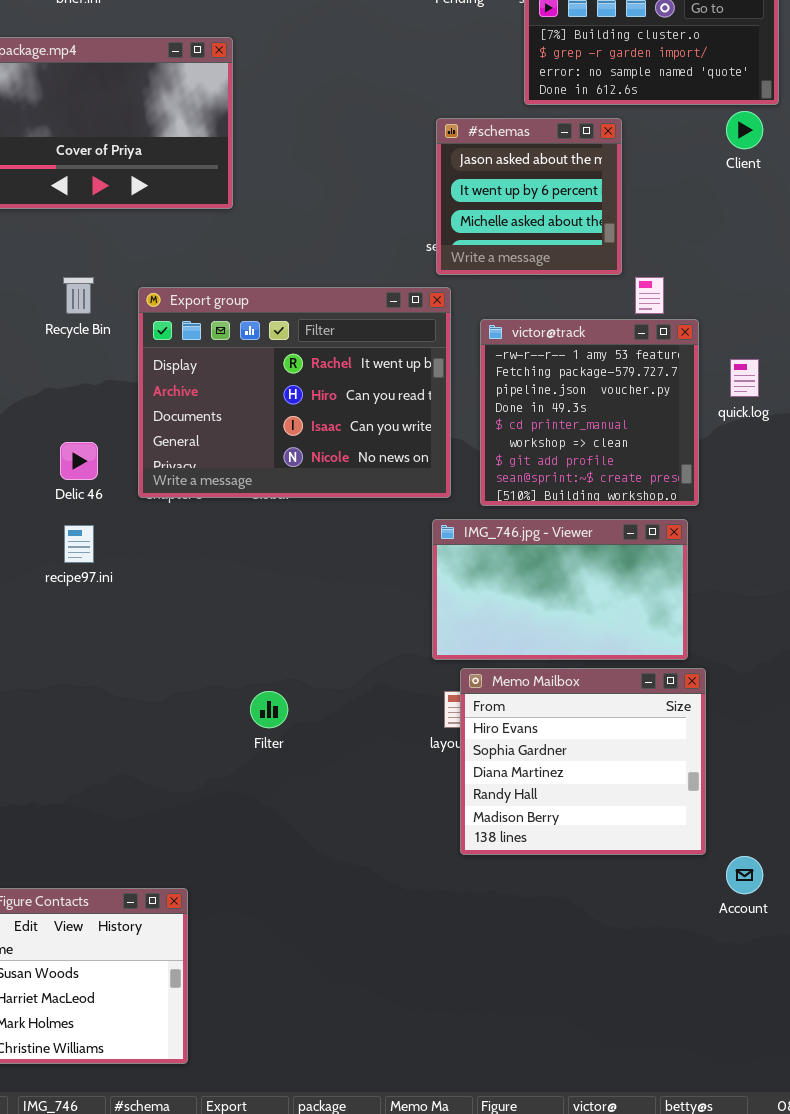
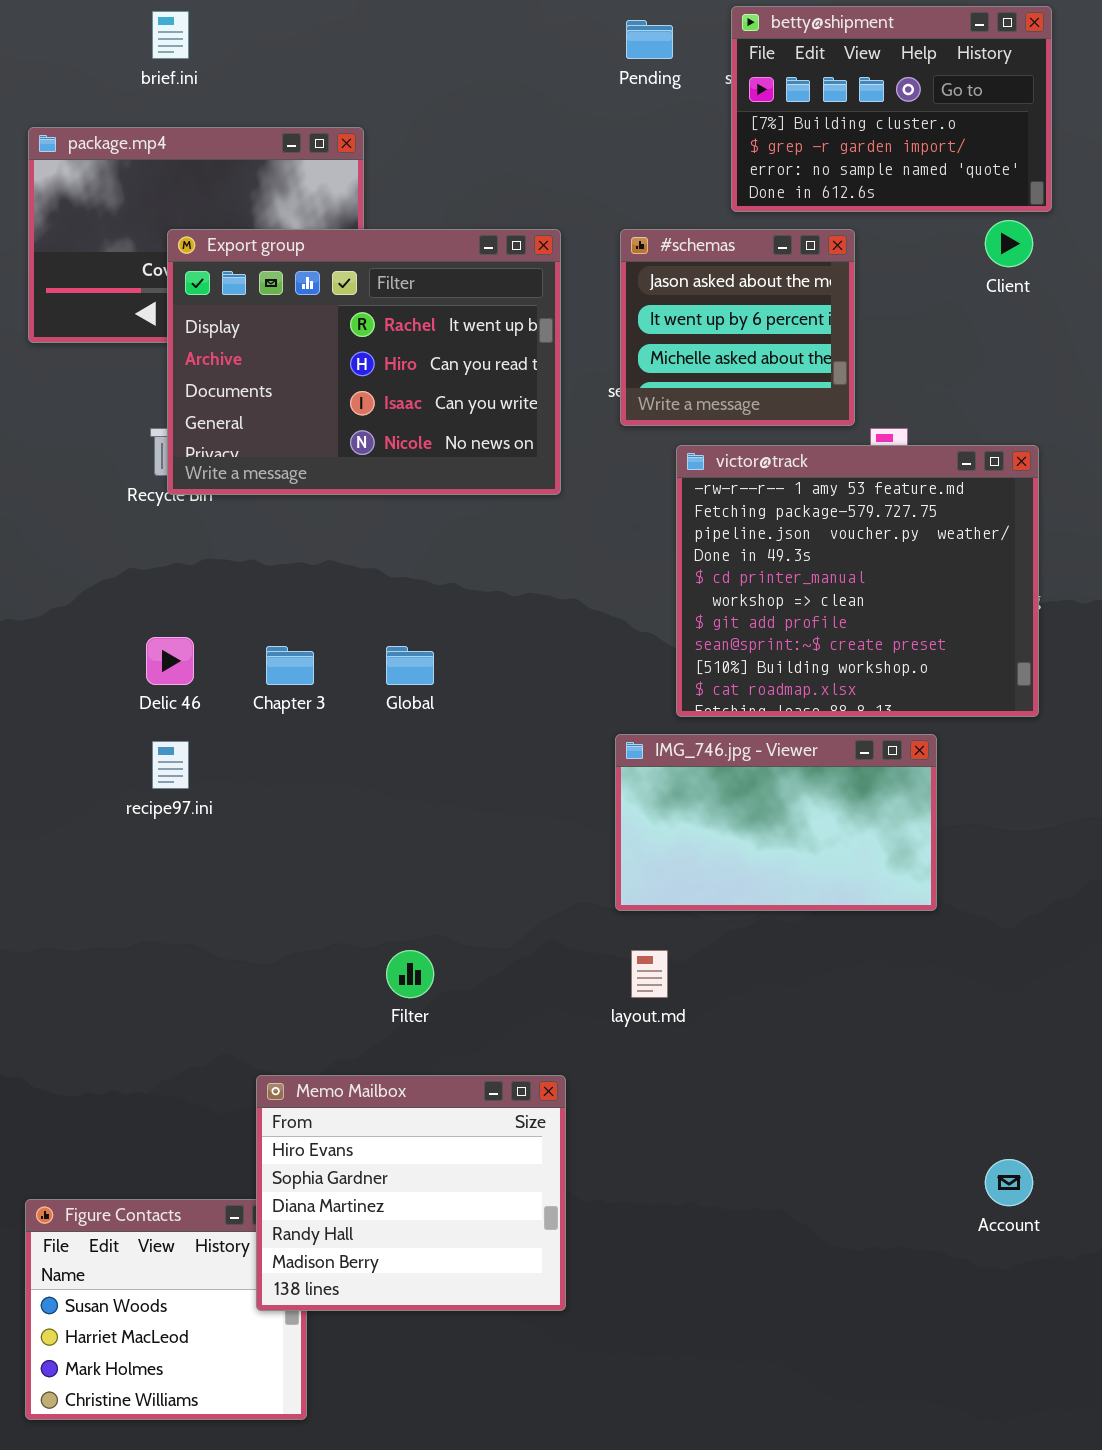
Export group: [138,287,451,498] -> [167,229,561,495], moved
victor@track: [480,319,699,506] -> [676,445,1039,717], resized
Memo Mailbox: [460,668,706,855] -> [256,1075,566,1311], moved

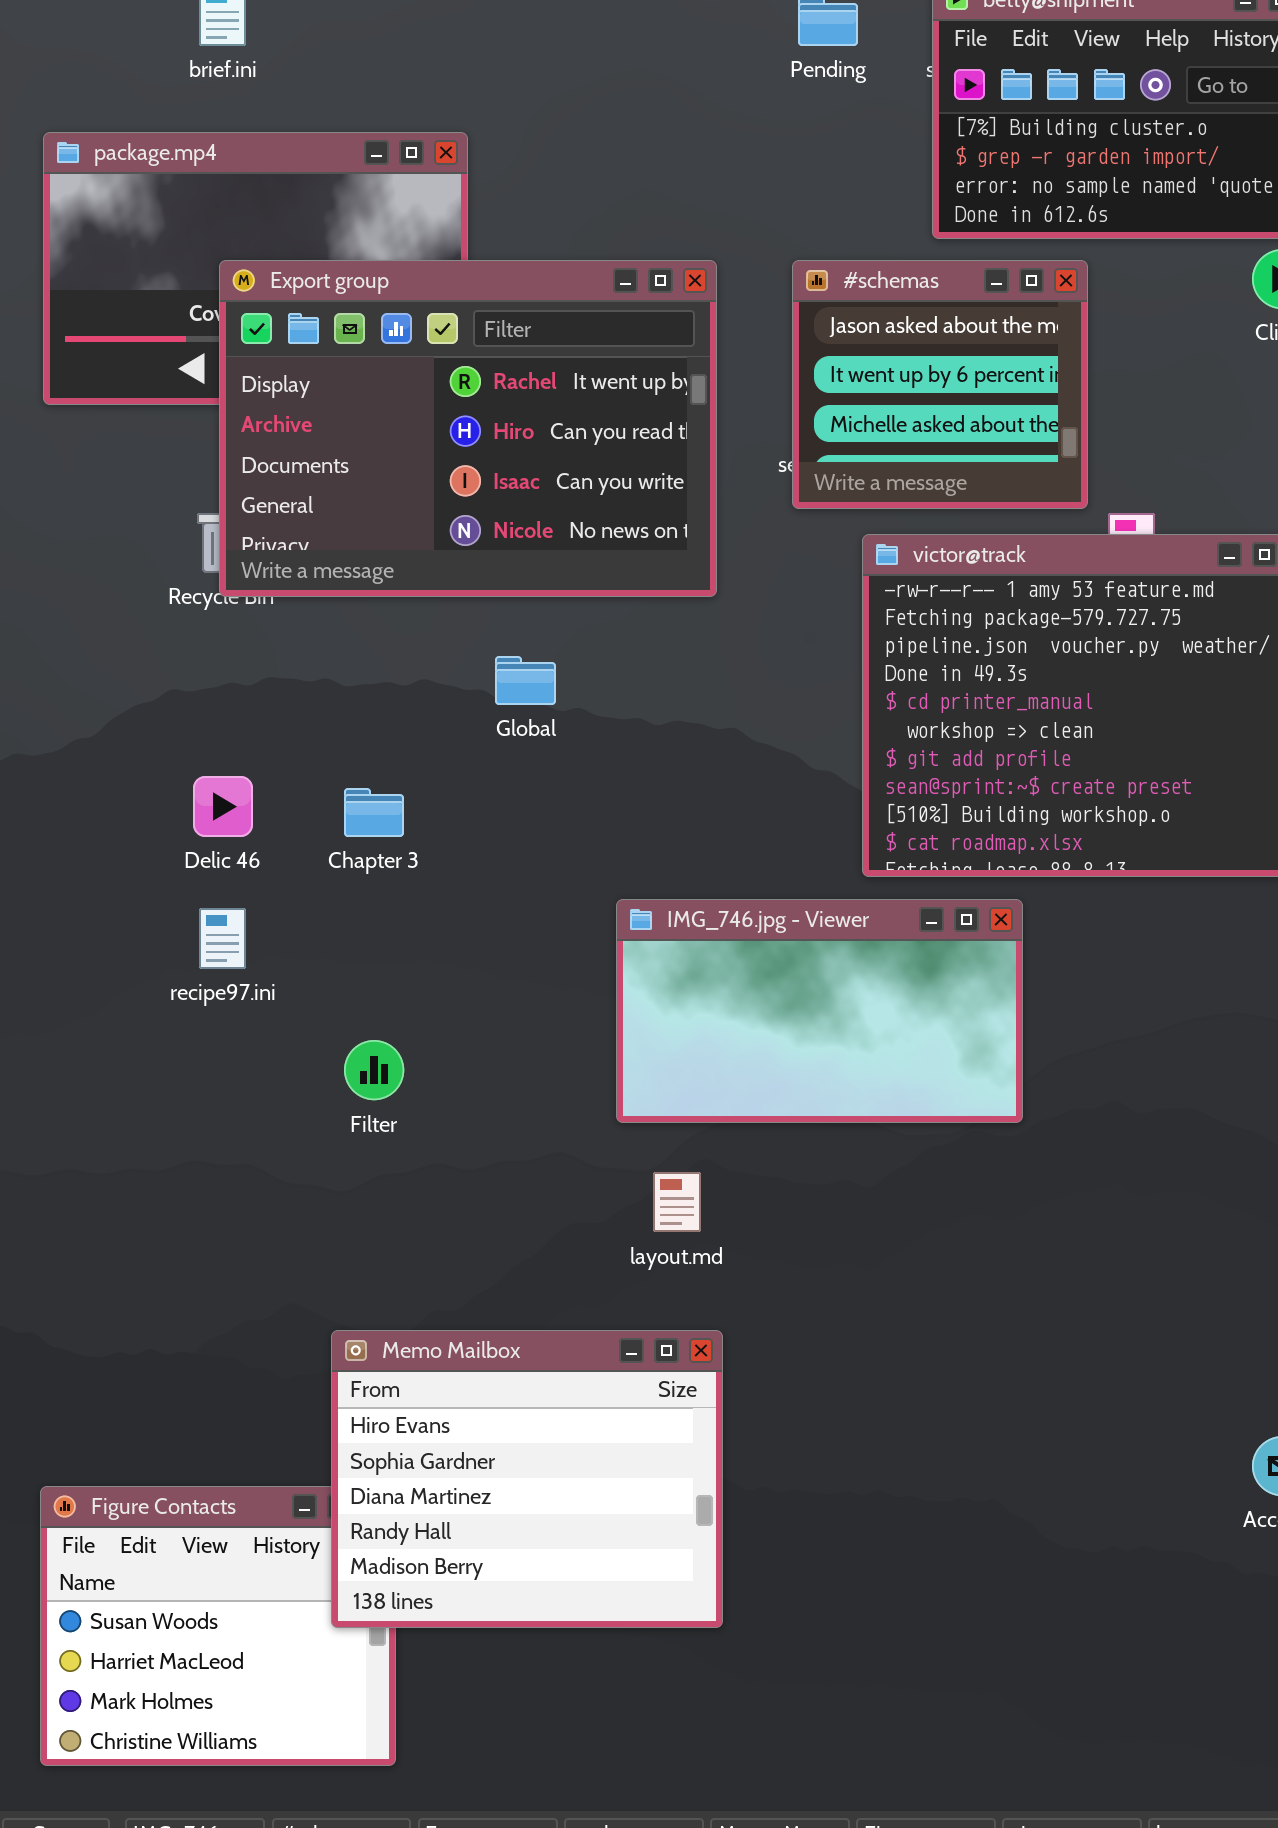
Global: [386,646,434,685] -> [495,656,556,705], moved
IMG_746.jpg - Viewer: [615,734,937,911] -> [616,899,1023,1123], moved
Filter: [386,950,434,998] -> [344,1040,404,1100], moved
layout.md: [631,950,668,998] -> [653,1172,701,1232], moved

